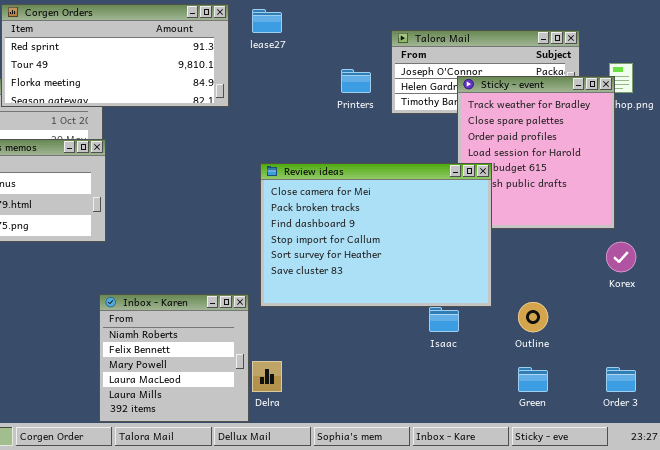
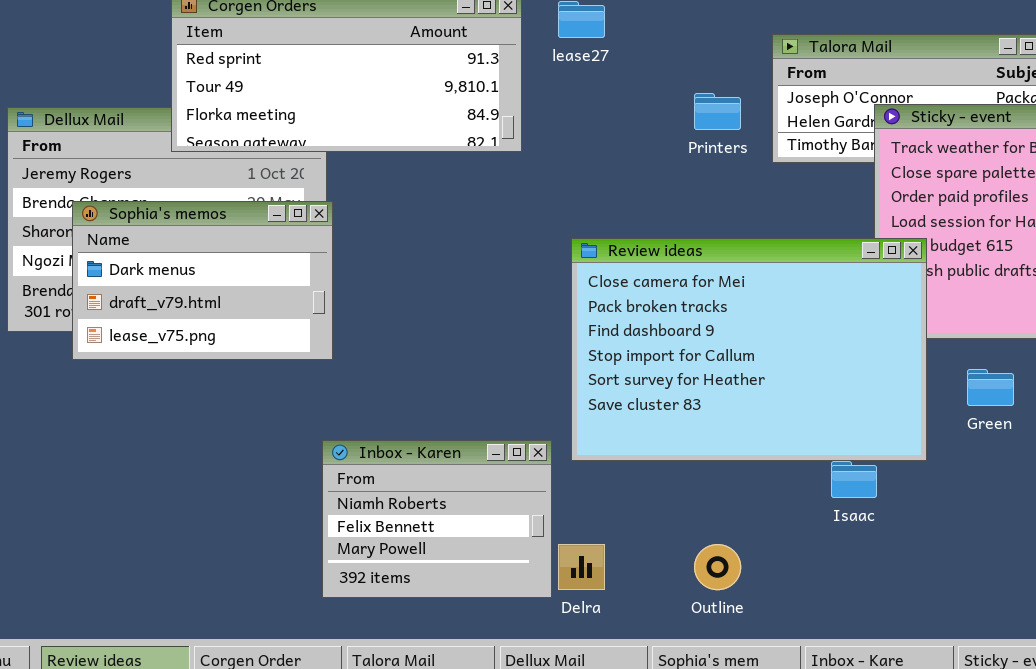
Inbox - Karen: [99,294,249,422] -> [322,440,552,598], resized
Outline: [518,302,548,332] -> [694,544,741,590], moved
Green: [518,367,548,392] -> [967,369,1014,406], moved

